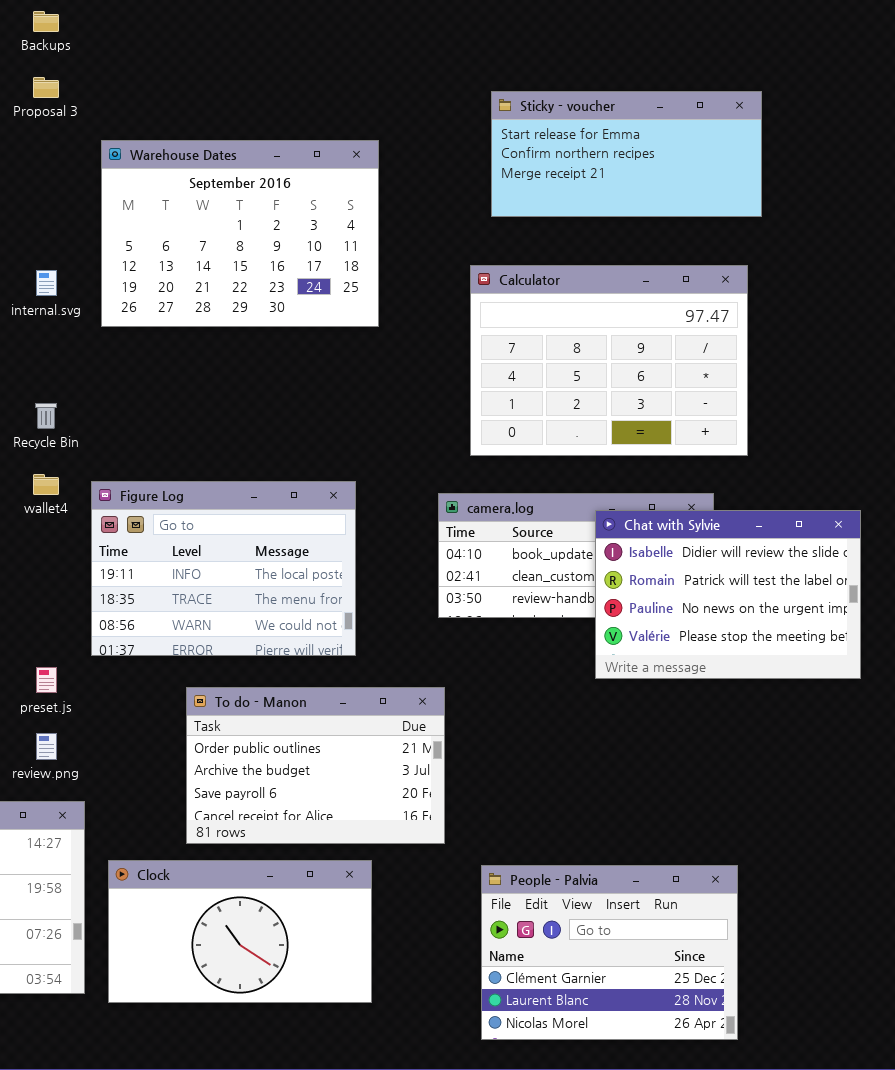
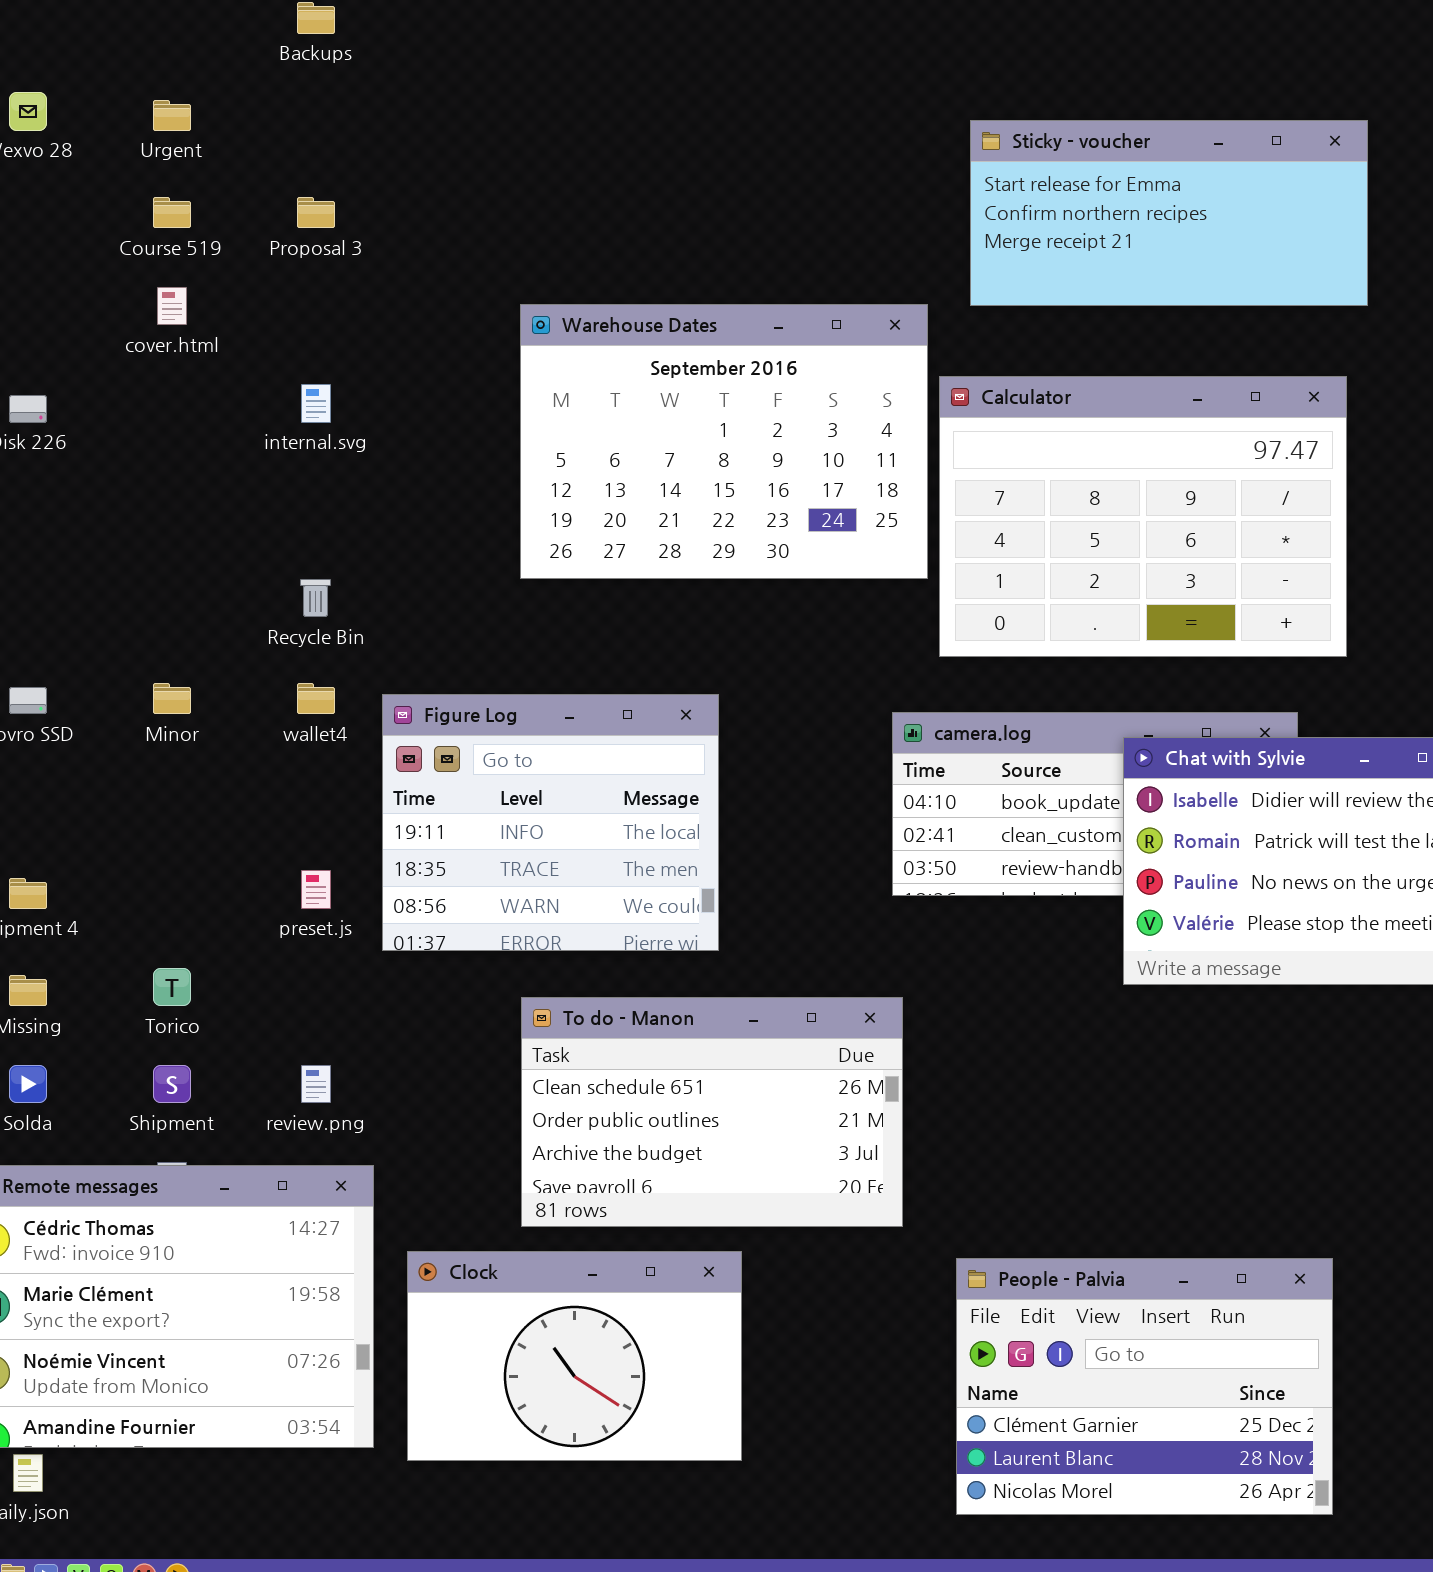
Proposal 3: [33,77,59,98] -> [297,197,335,228], moved
Warehouse Dates: [101,140,379,327] -> [520,304,928,579], moved
Figure Log: [91,481,356,656] -> [382,694,719,951], resized
preset.js: [36,667,57,693] -> [301,870,331,909], moved
To do - Manon: [186,687,445,844] -> [521,997,903,1227], scrolled up 1 row
Clock: [108,860,372,1003] -> [407,1251,742,1461], resized

